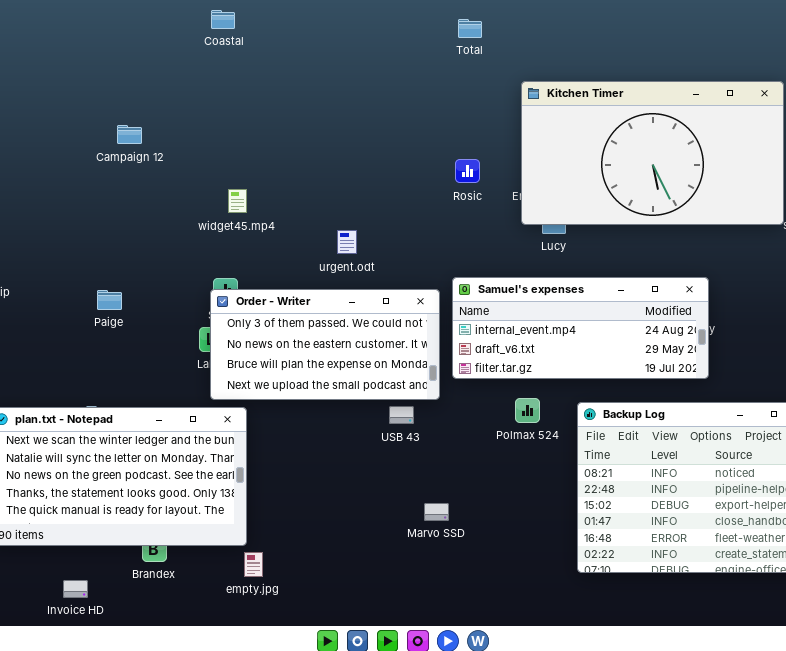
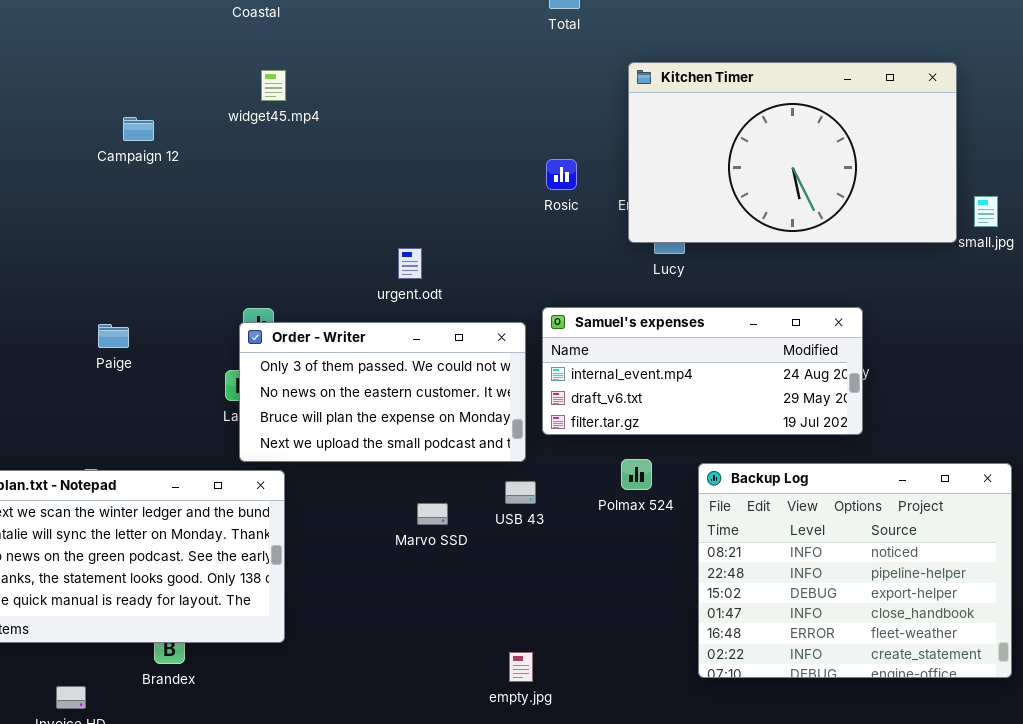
widget45.mp4: [228,189,247,213] -> [261,70,286,101], moved
USB 43: [389,406,414,424] -> [505,481,536,504], moved
Marvo SSD: [424,503,449,521] -> [417,503,448,525], moved
empty.jpg: [244,552,263,577] -> [509,652,533,682], moved

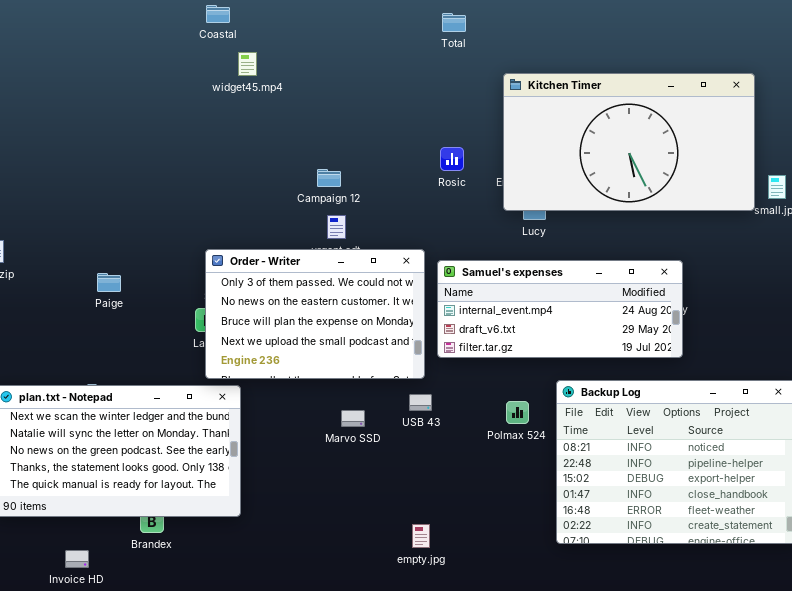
widget45.mp4: [261,70,286,101] -> [238,52,257,76], moved
Campaign 12: [123,117,154,141] -> [317,169,341,187], moved
Order - Writer: [239,322,526,462] -> [205,249,425,379], resized
Polmax 524: [621,459,652,490] -> [506,401,529,424], moved

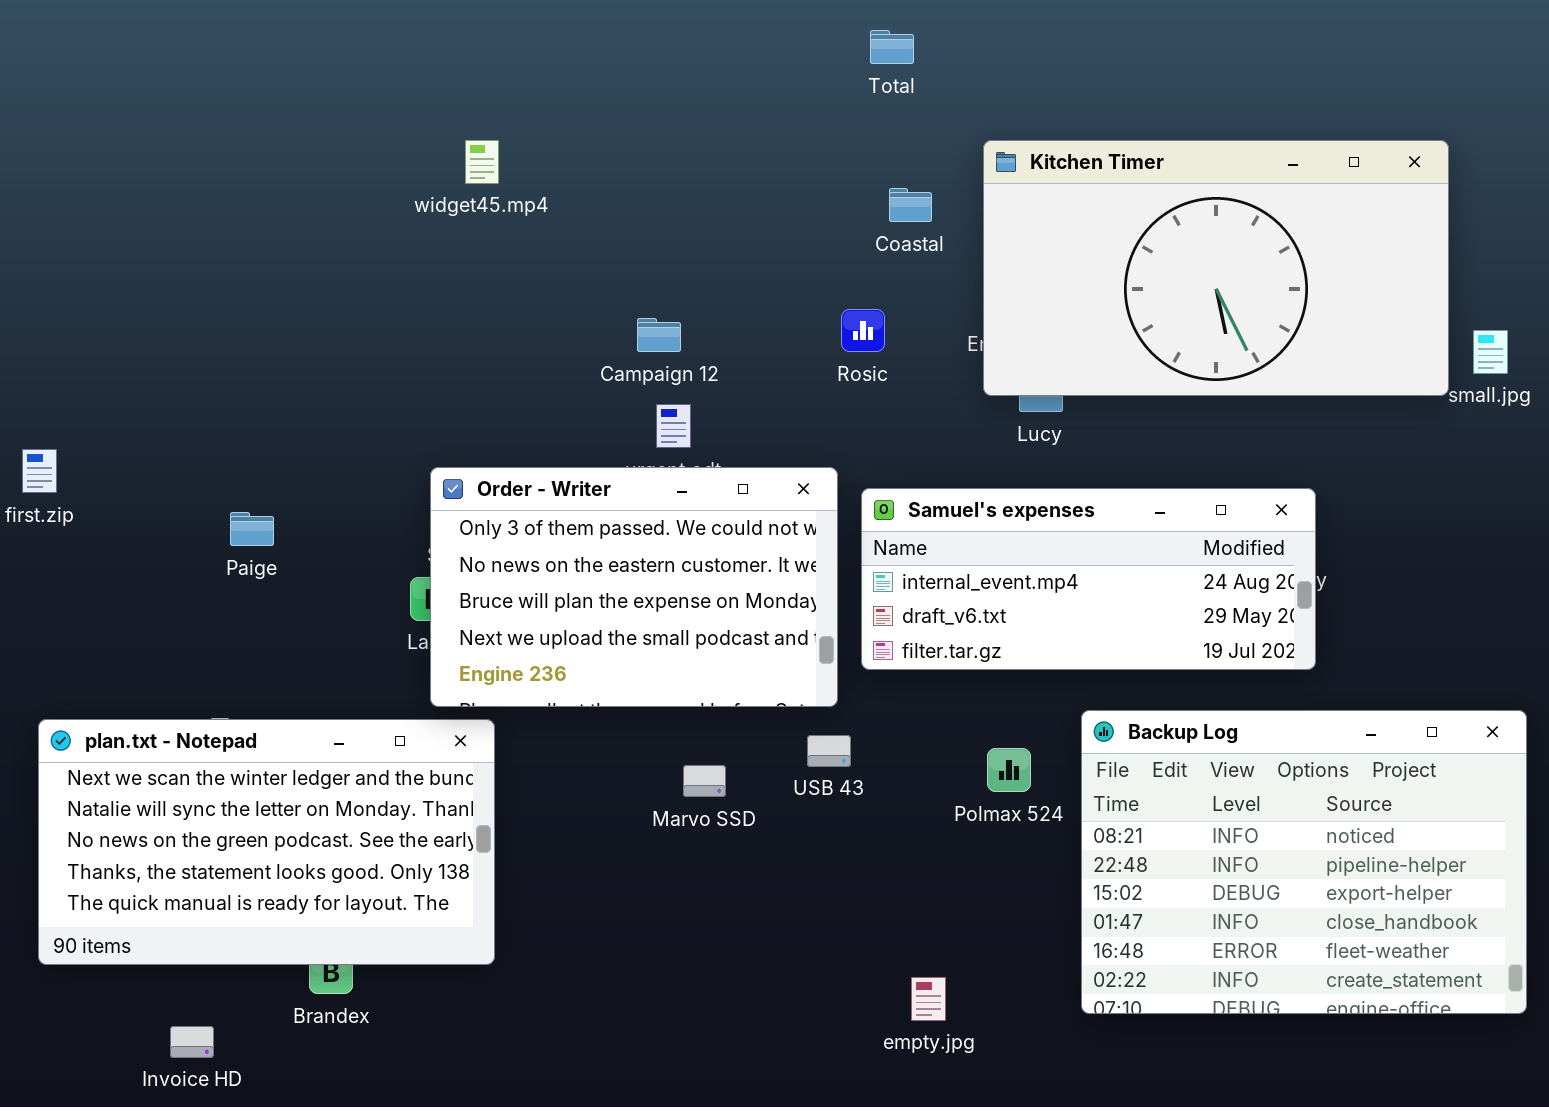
Coastal: [206,5,230,23] -> [889,188,932,222], moved
widget45.mp4: [238,52,257,76] -> [465,140,499,184], moved
Rosic: [440,147,464,171] -> [841,309,885,352], moved
empty.jpg: [412,524,430,548] -> [911,977,946,1021], moved

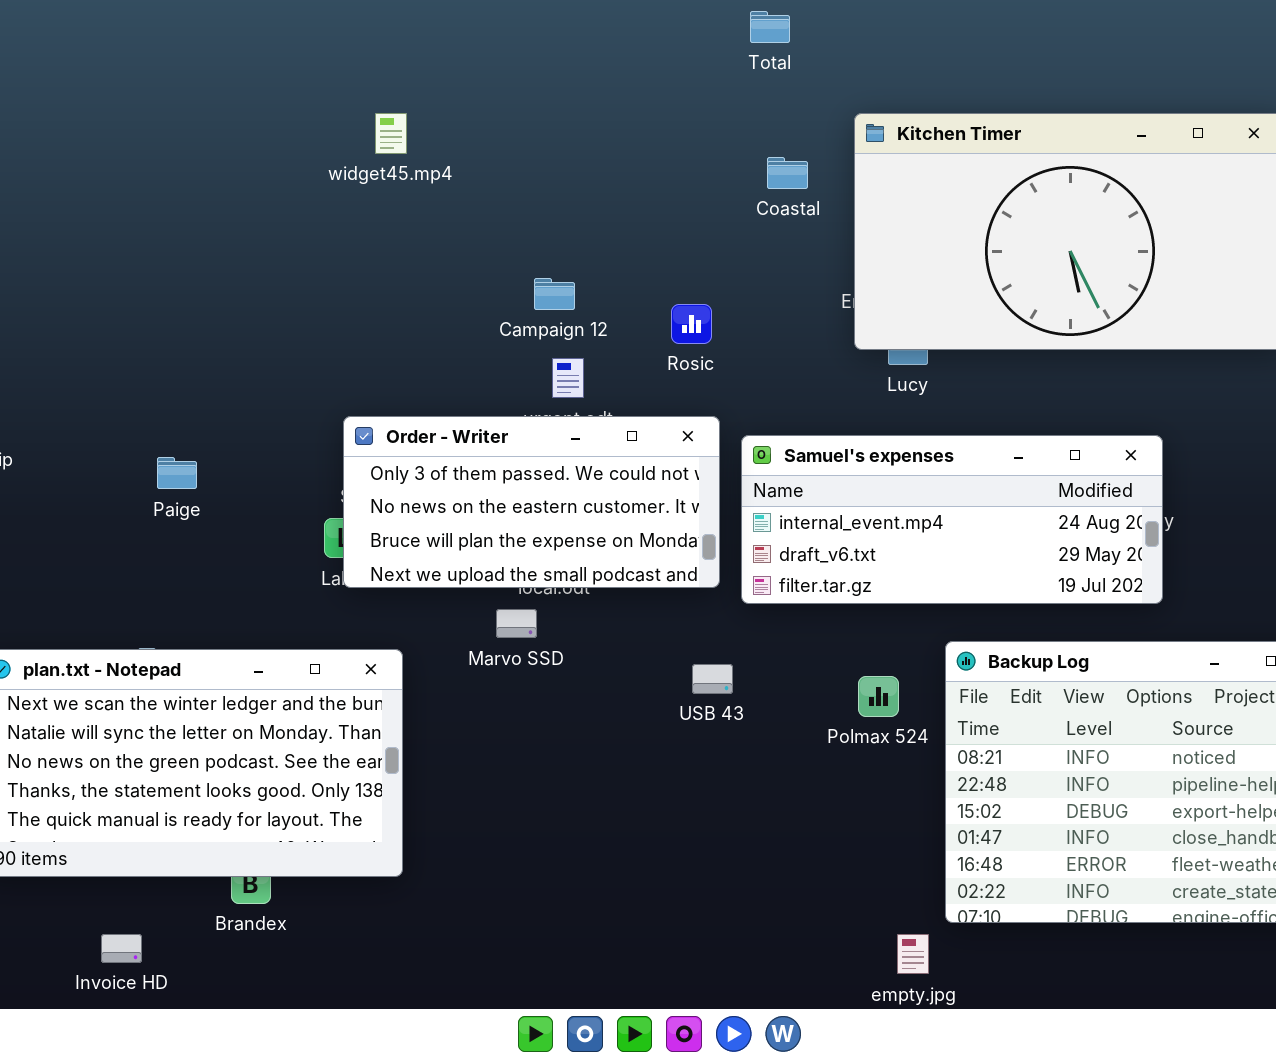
Rosic: [841,309,885,352] -> [671,304,712,344], moved
Order - Writer: [430,467,838,707] -> [343,416,720,588], resized
Marvo SSD: [683,765,726,797] -> [496,609,537,638], moved
empty.jpg: [911,977,946,1021] -> [897,934,929,974], moved

